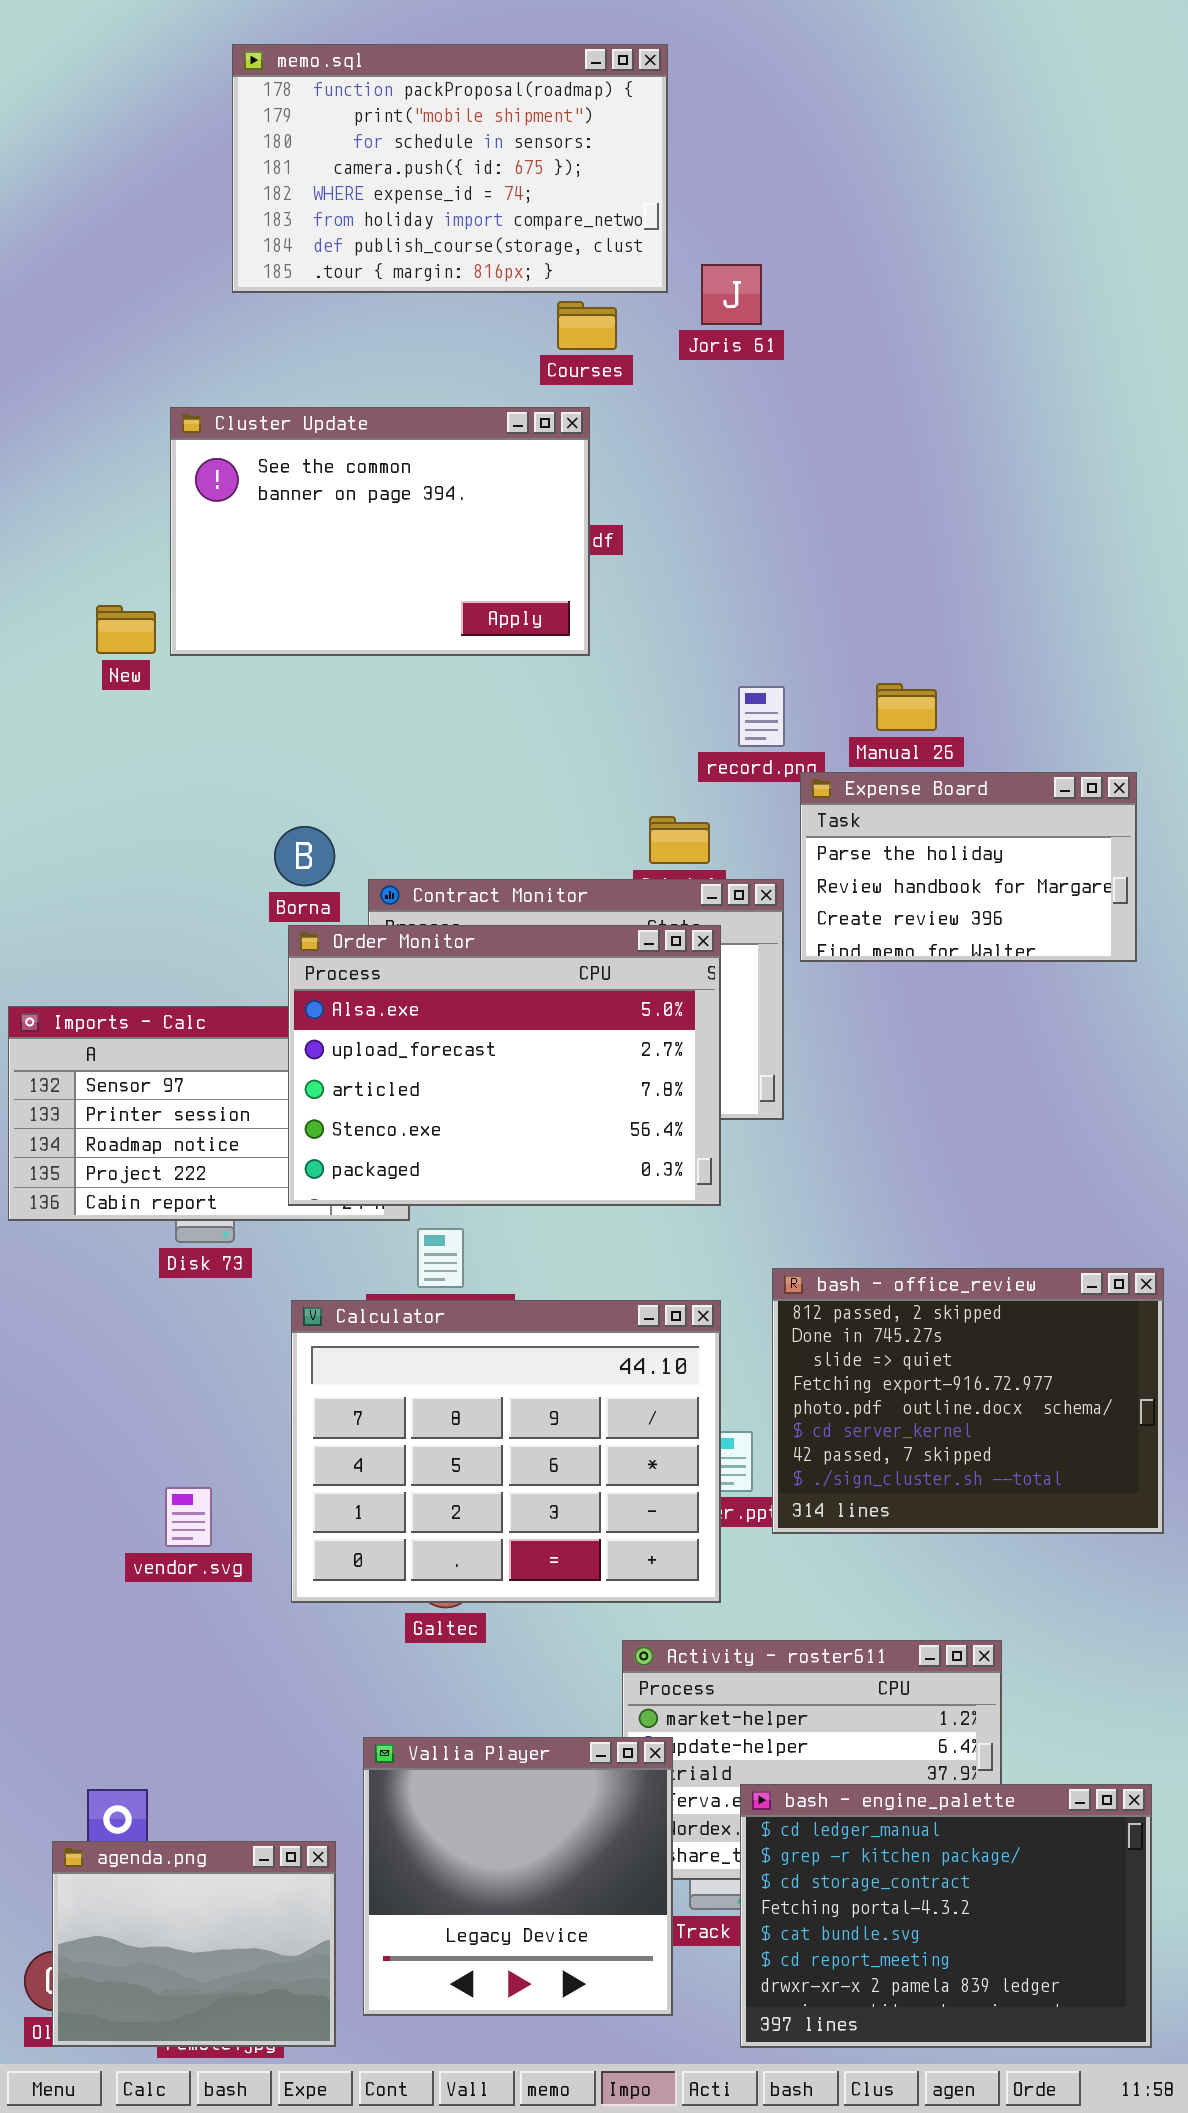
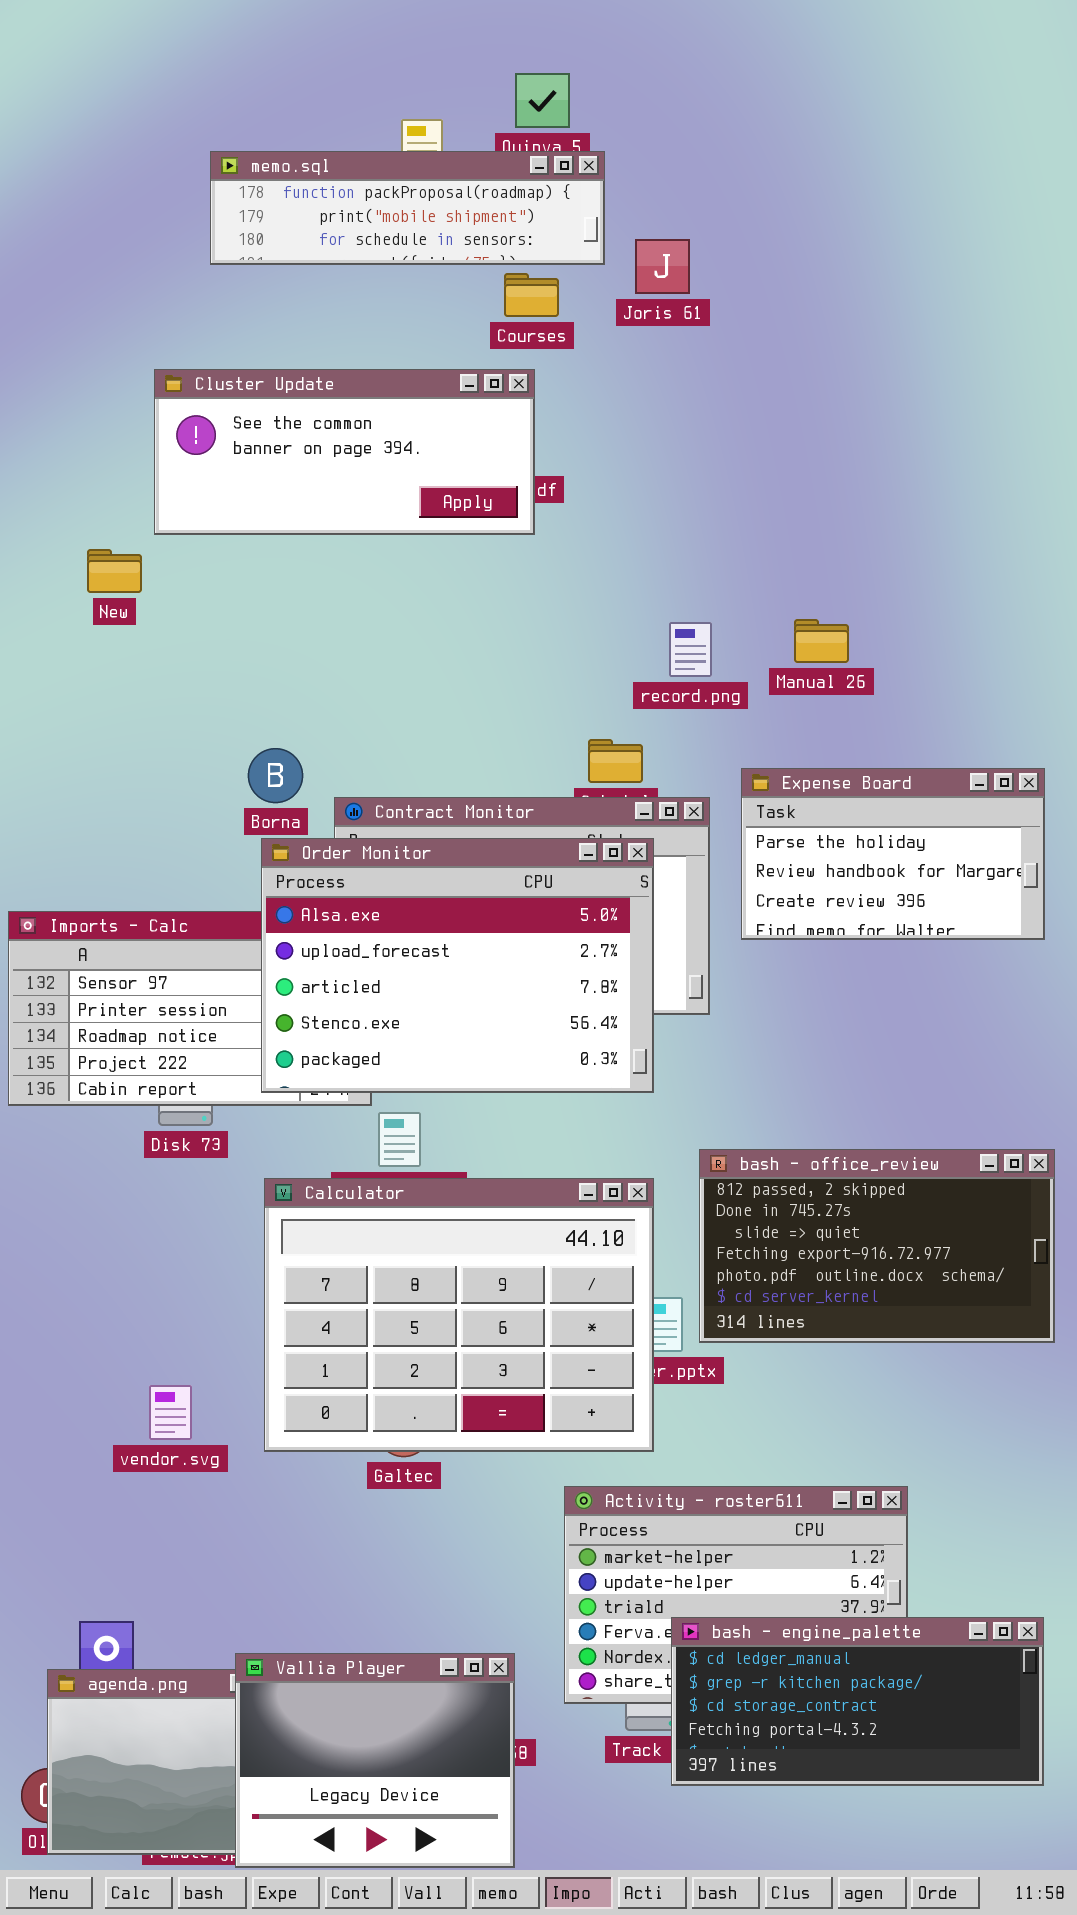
memo.sql: [232,44,668,293] -> [210,151,605,265], resized
Cluster Update: [170,407,590,656] -> [154,369,535,535], resized
Expense Board: [800,772,1137,962] -> [741,768,1045,940], moved
bash - office_review: [772,1268,1164,1534] -> [699,1149,1055,1343], resized
vendor.svg: [165,1487,212,1547] -> [149,1385,192,1440], moved
Vallia Player: [363,1737,673,2016] -> [235,1653,515,1868], moved, resized
bash - engine_palette: [740,1784,1152,2048] -> [671,1617,1044,1786], resized

